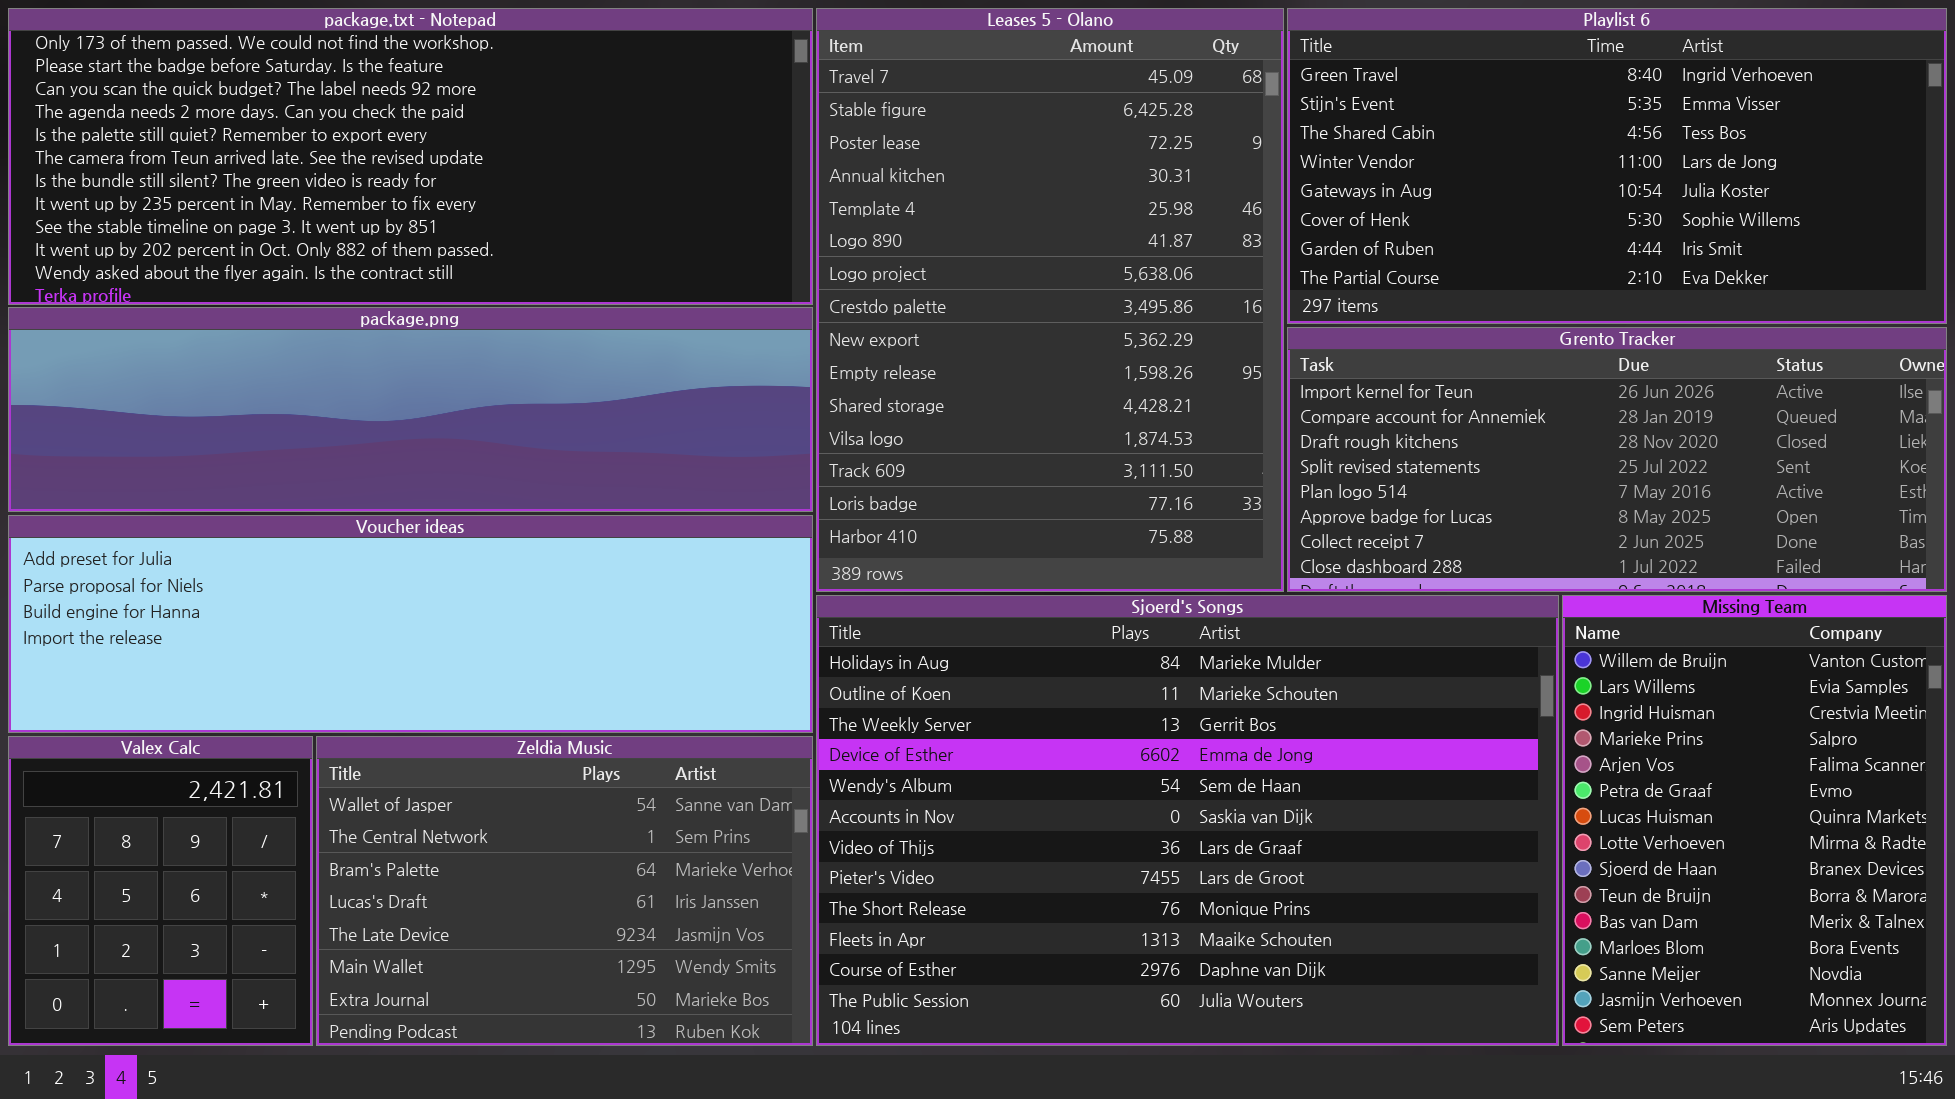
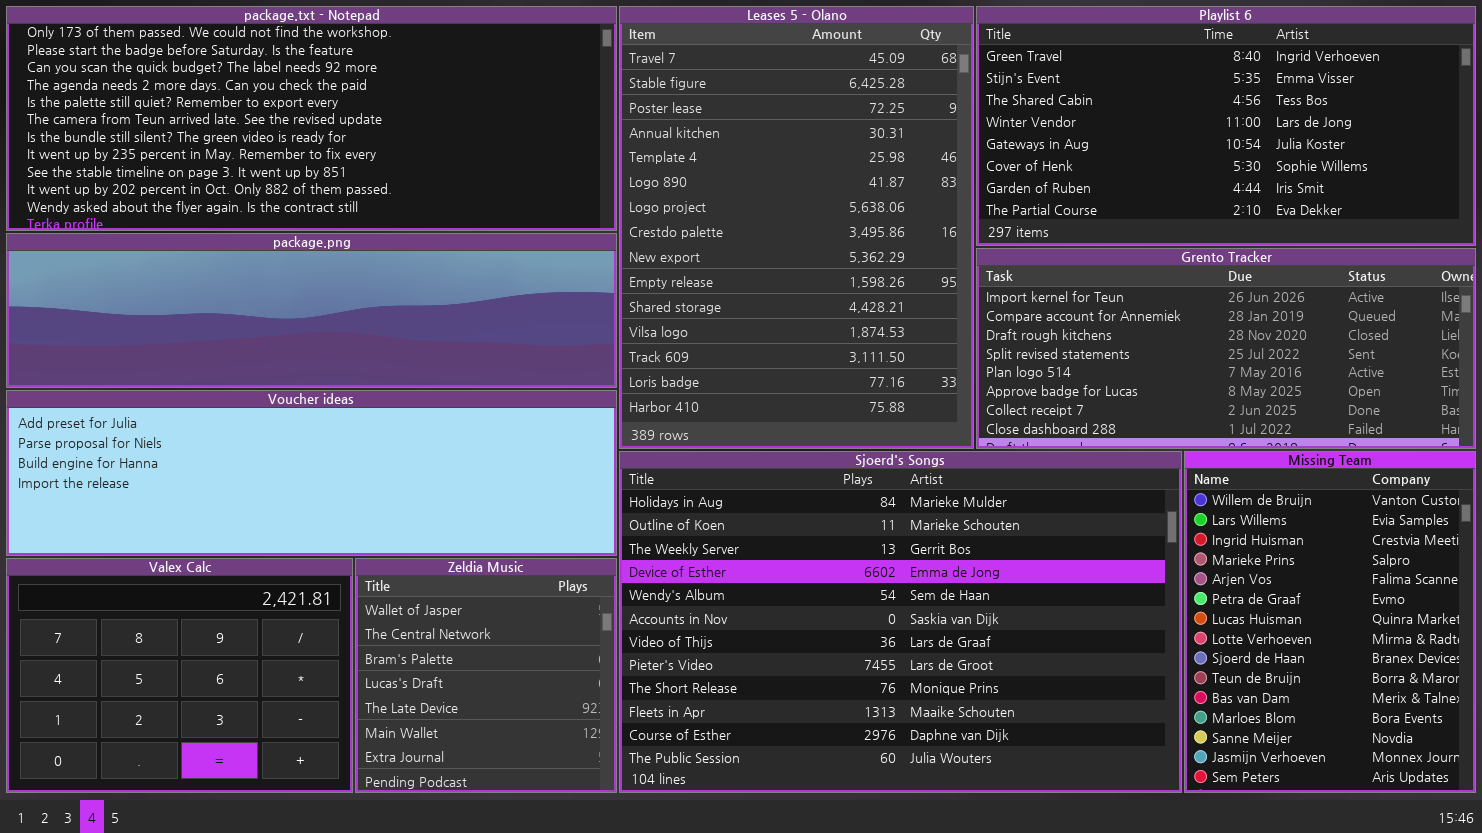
Valex Calc: [8,736,313,1046] -> [6,558,353,793], resized
Zeldia Music: [316,736,813,1046] -> [355,558,617,793], resized

